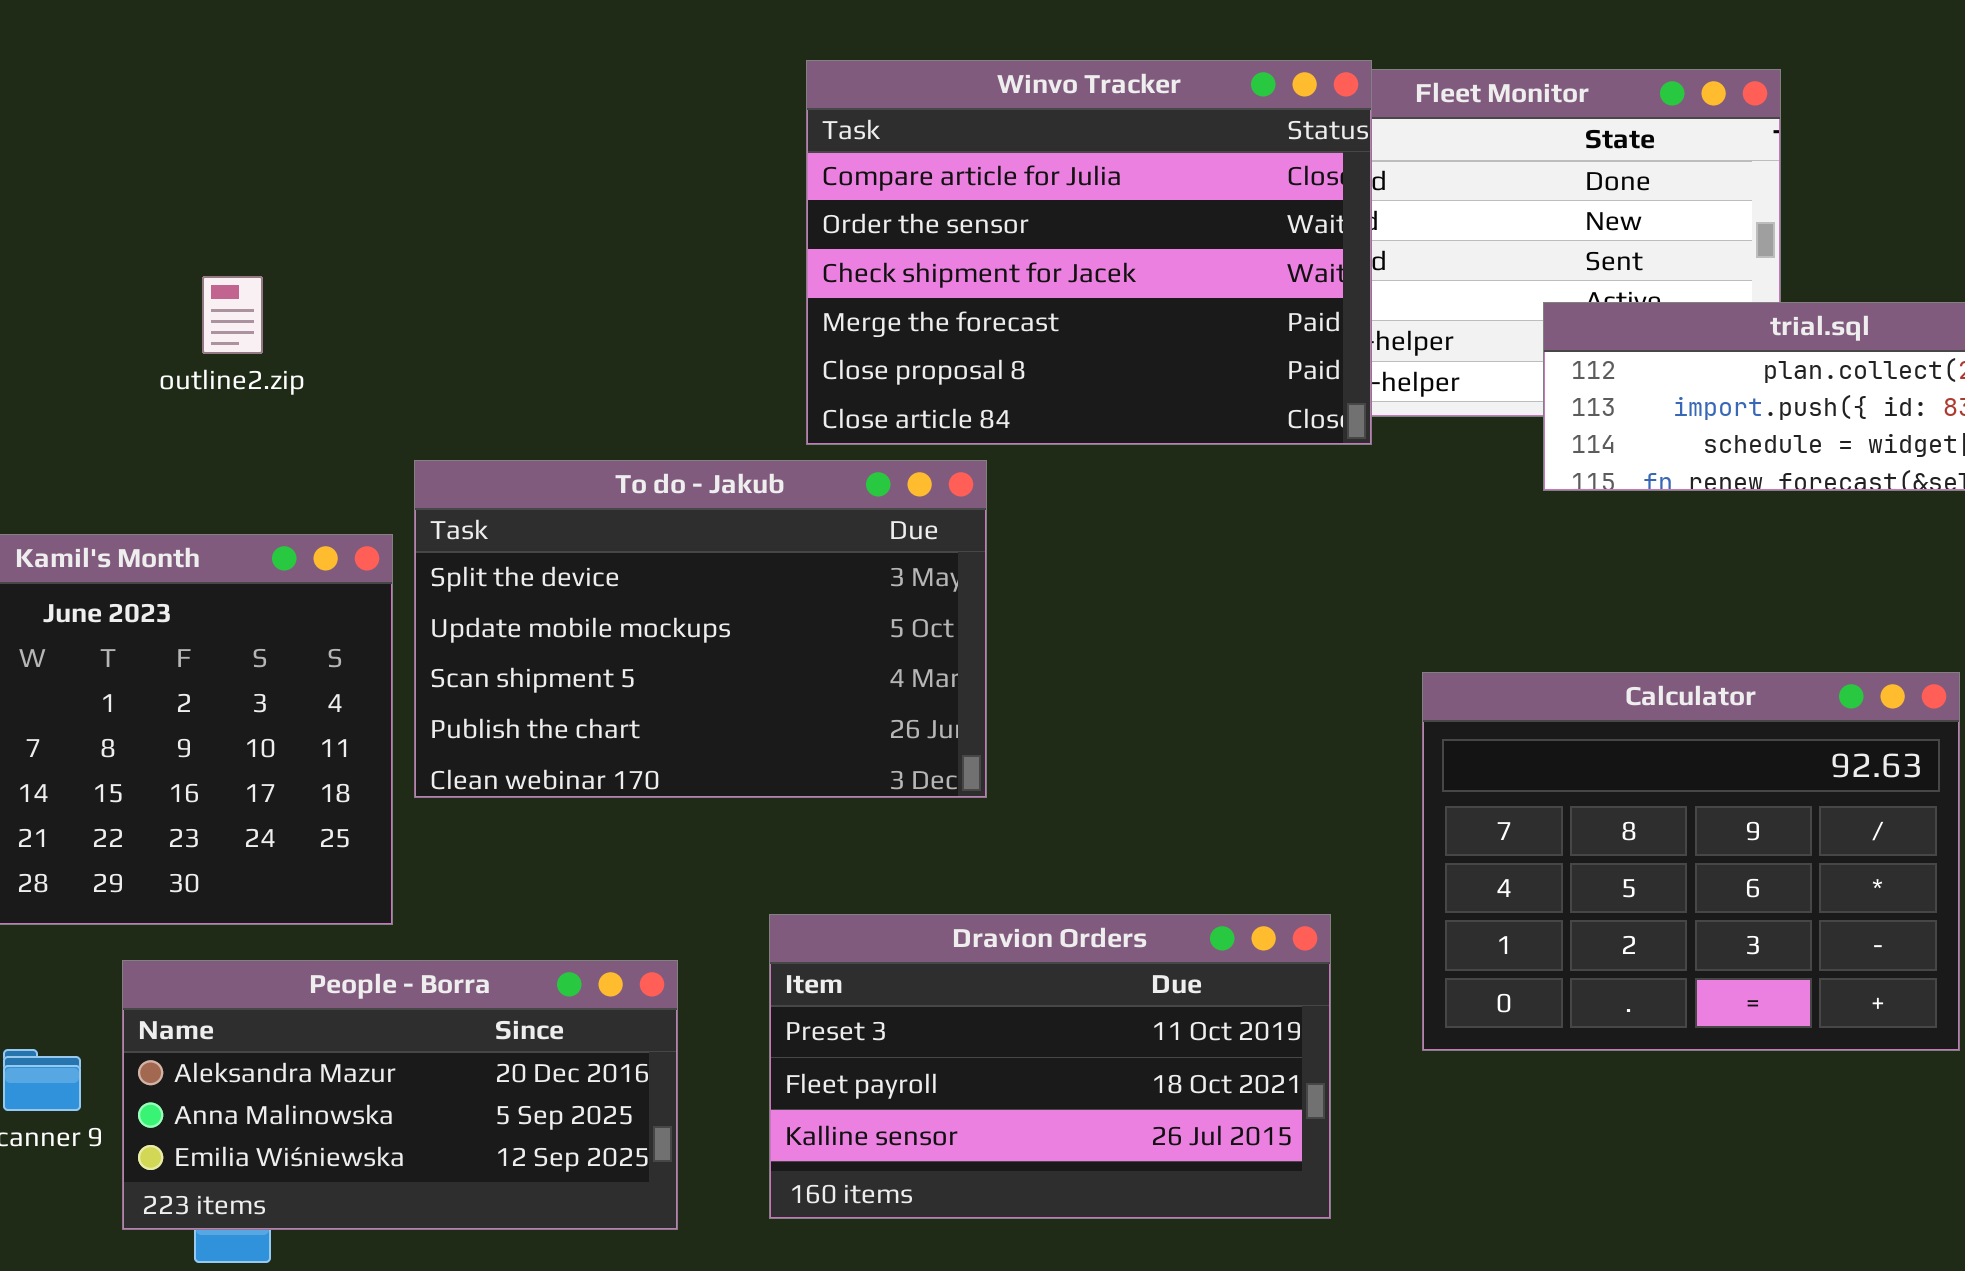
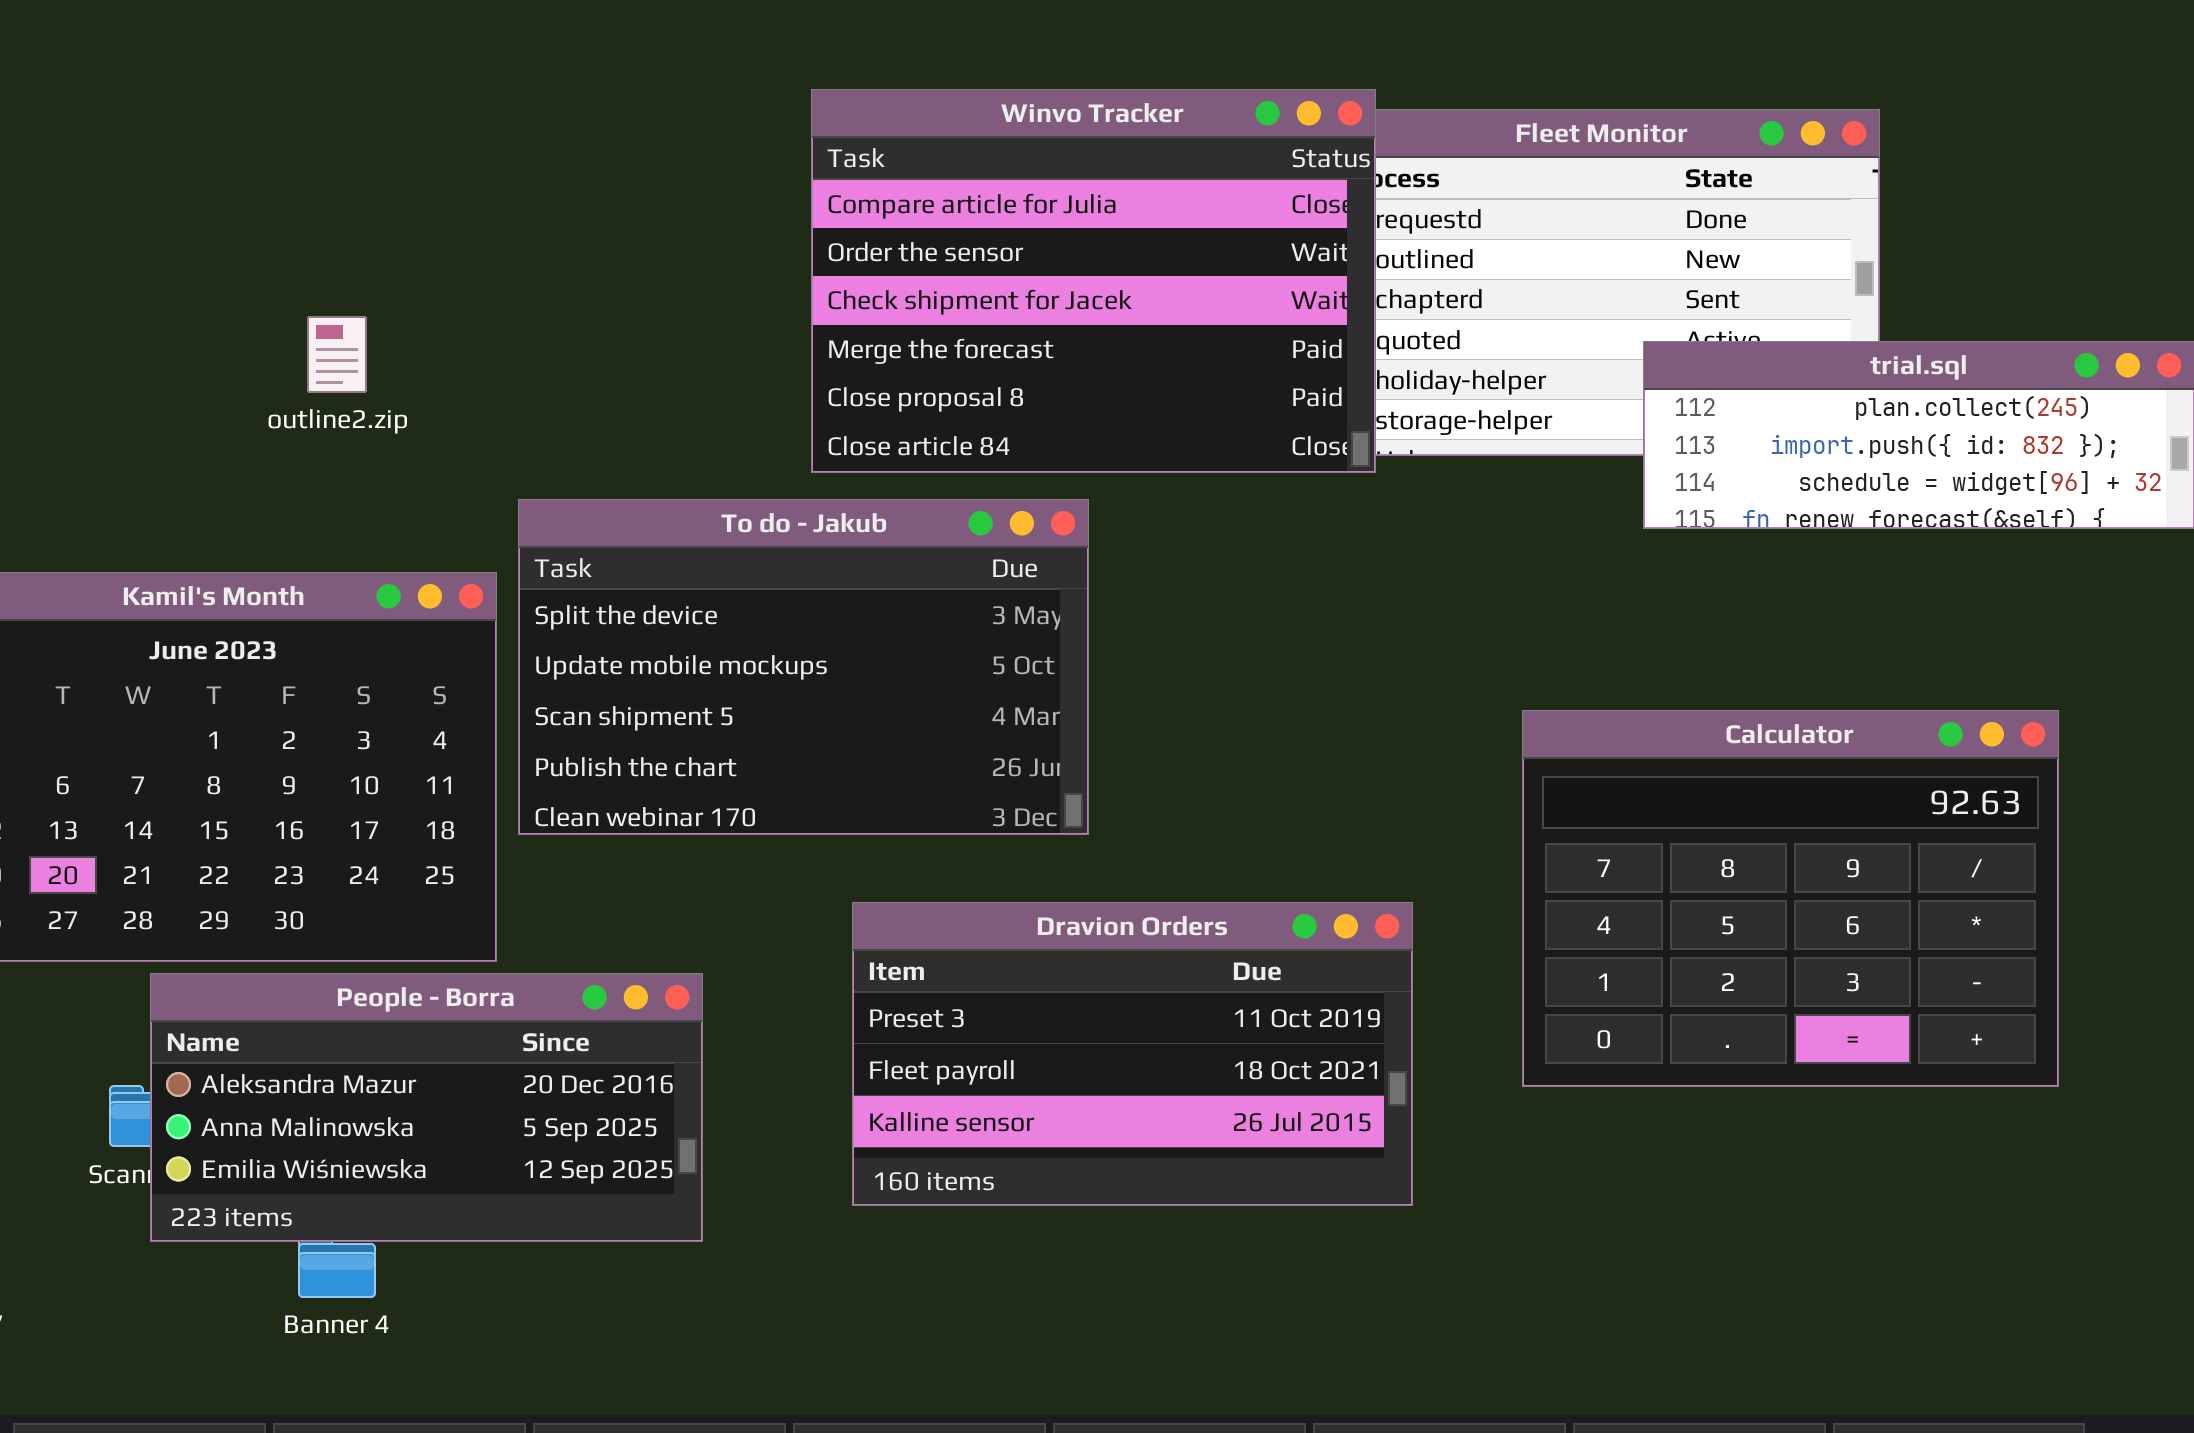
Winvo Tracker: [806,60,1372,445] -> [811,89,1376,473], moved
Dravion Orders: [769,914,1331,1219] -> [852,902,1413,1206], moved
People - Borra: [122,960,678,1230] -> [150,973,703,1242], moved

